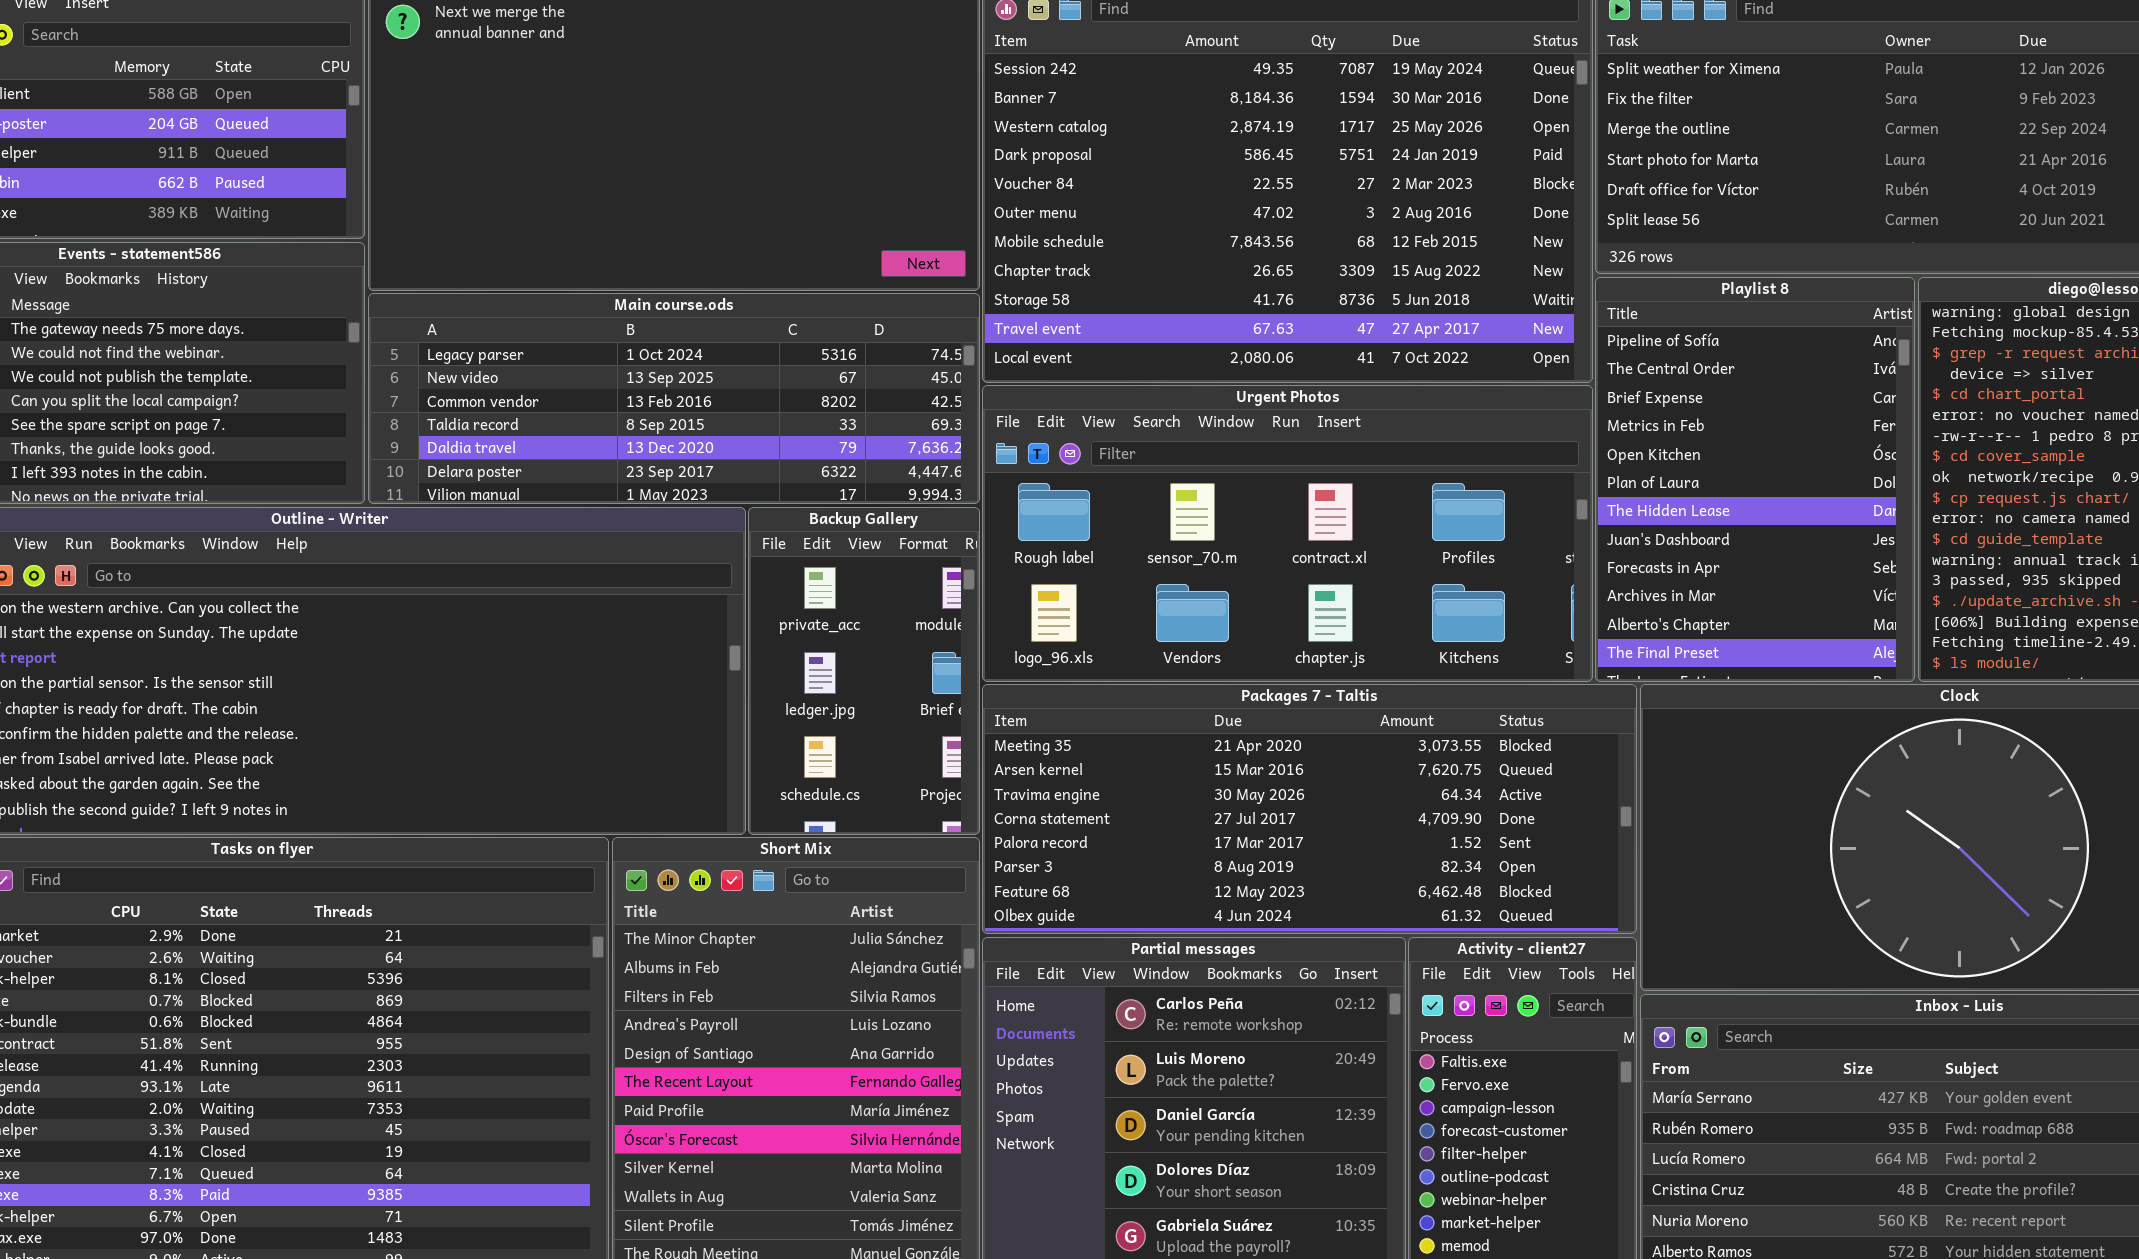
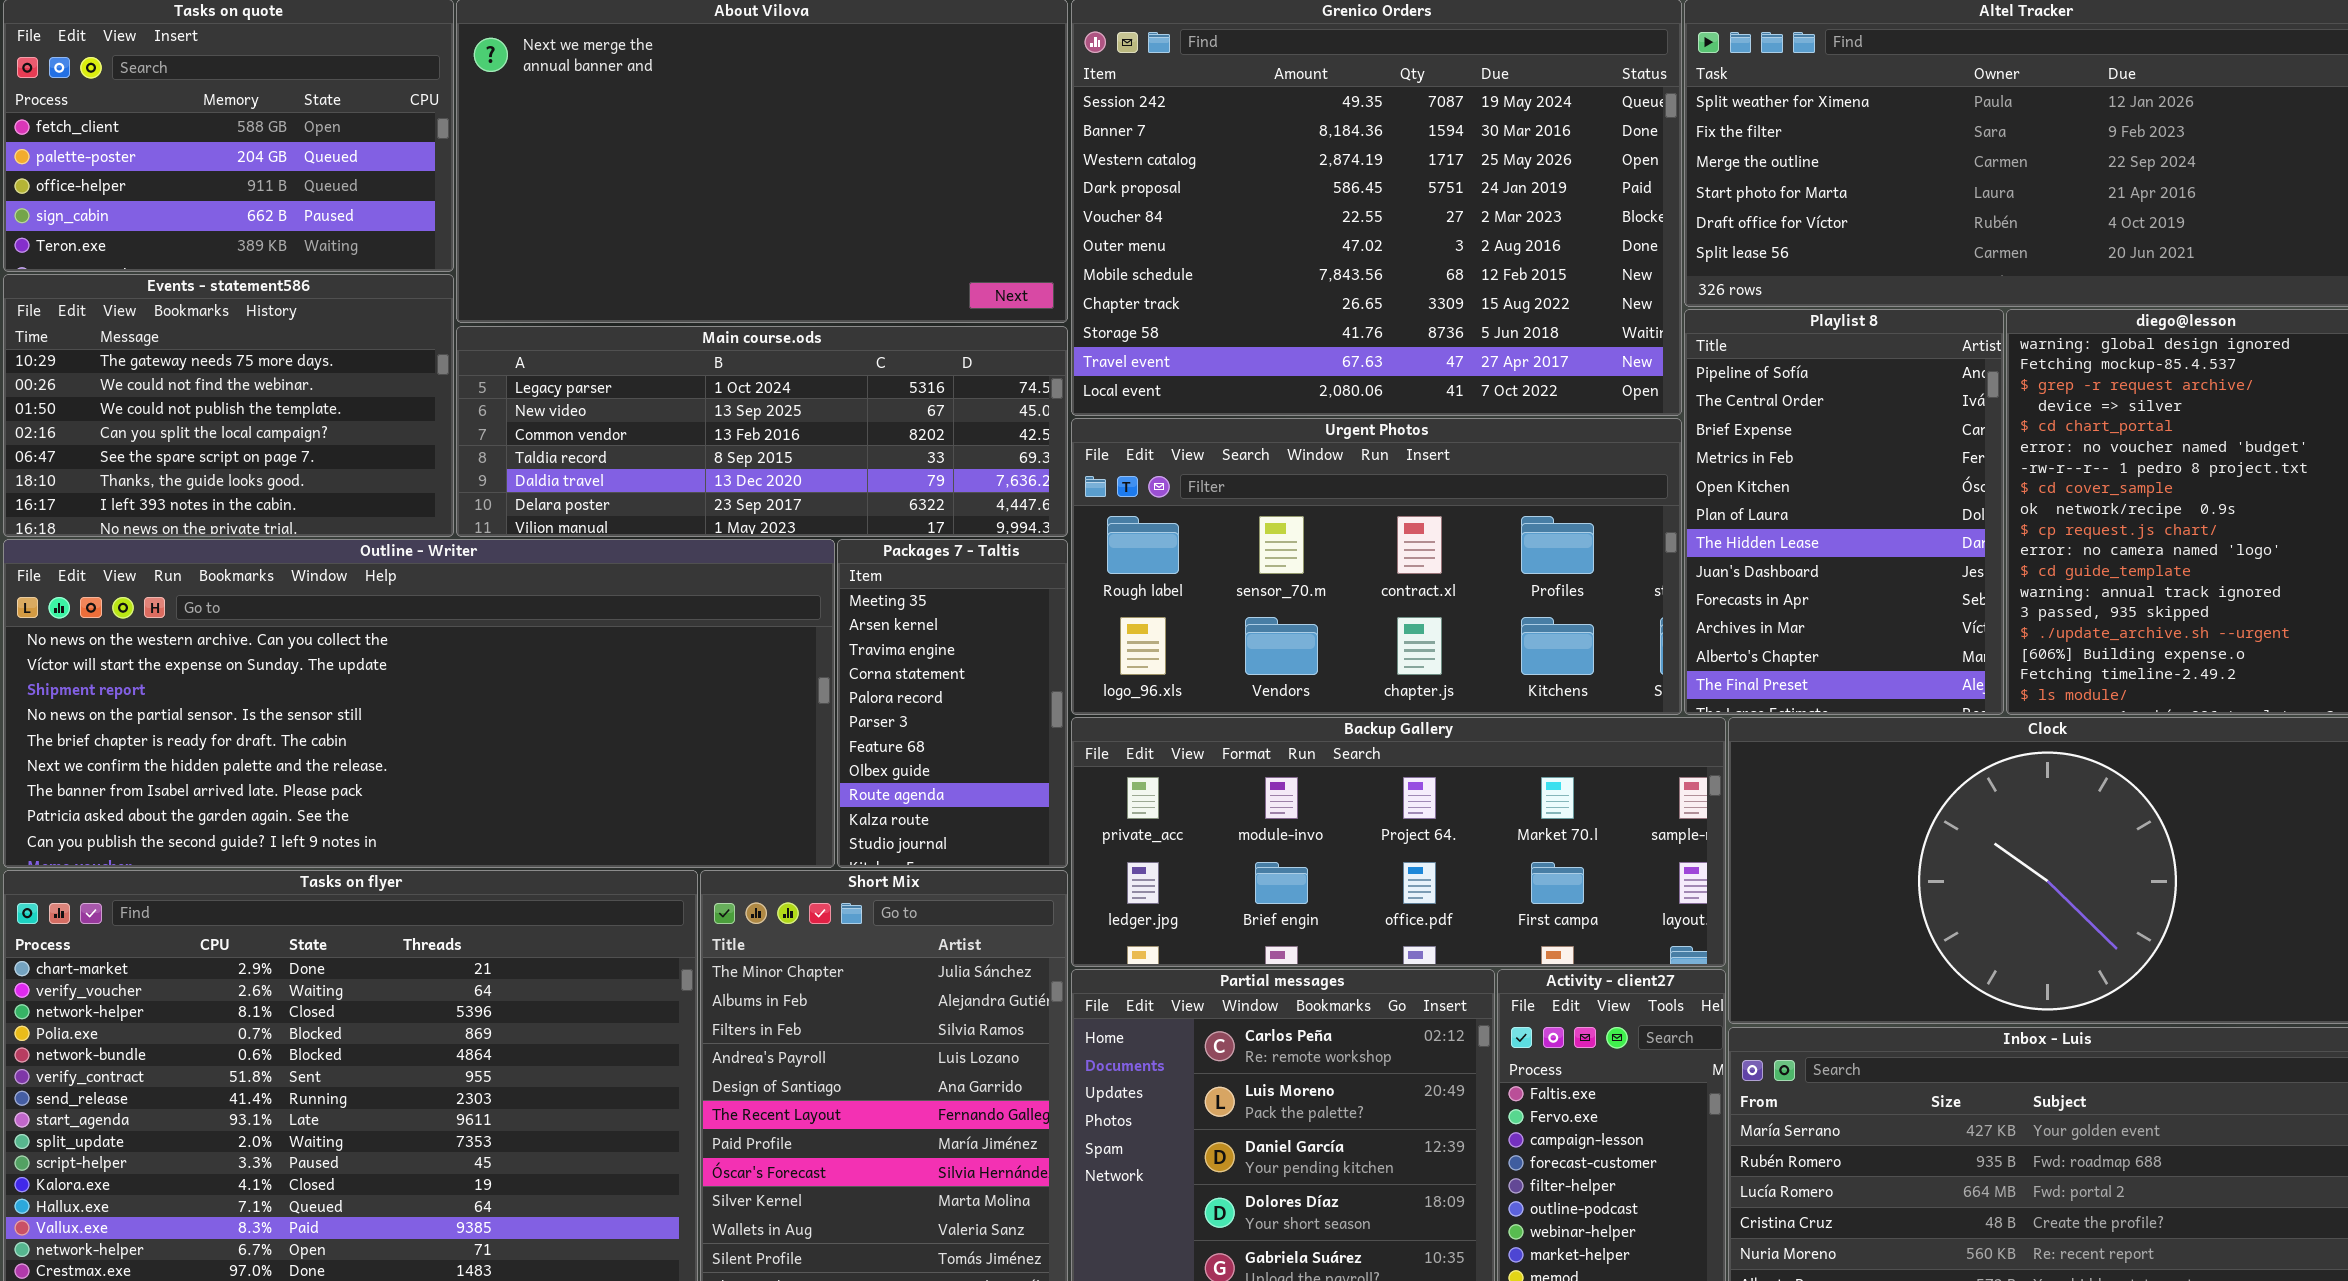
Backup Gallery: [748,507,980,835] -> [1071,717,1726,967], moved, resized
Packages 7 - Taltis: [982,684,1637,934] -> [837,539,1068,868], moved, resized

